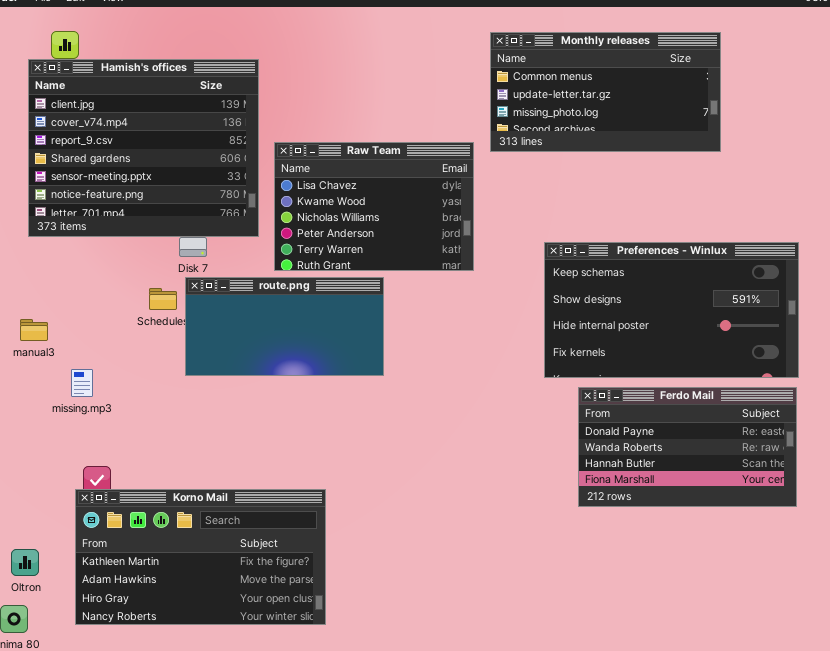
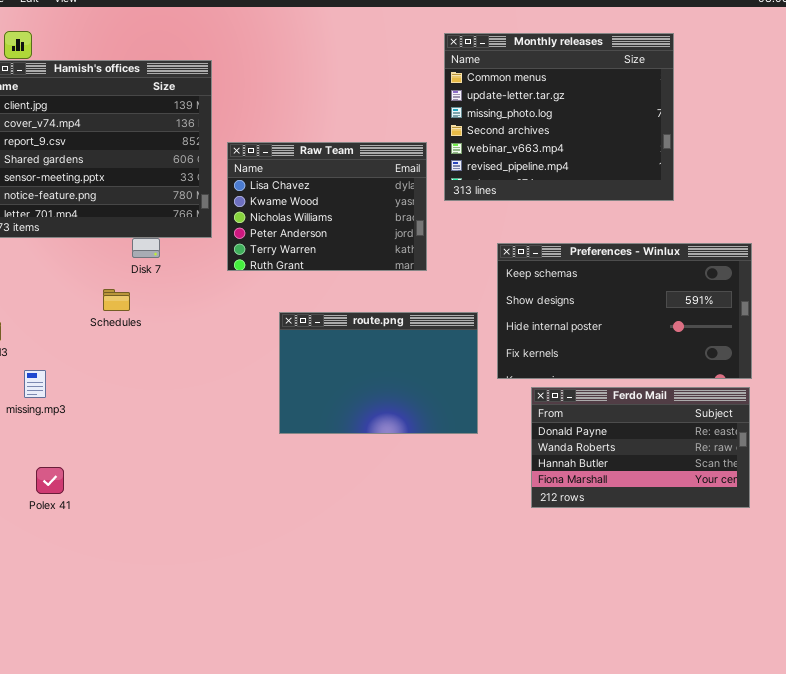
Monthly releases: [490,32,721,152] -> [444,33,674,201], resized
route.png: [185,277,384,376] -> [279,312,478,434], moved, resized
Korno Mail: [75,489,326,625] -> none, closed

